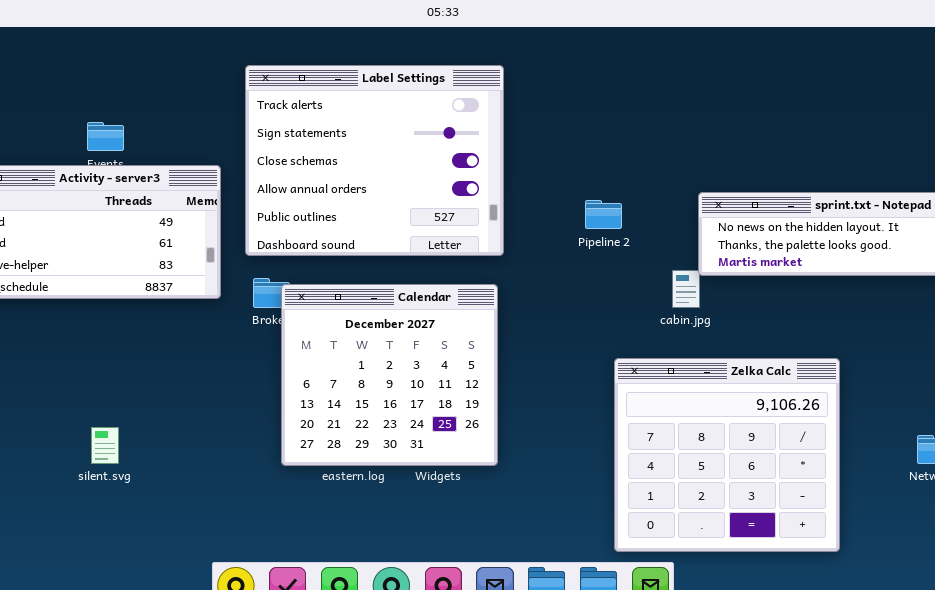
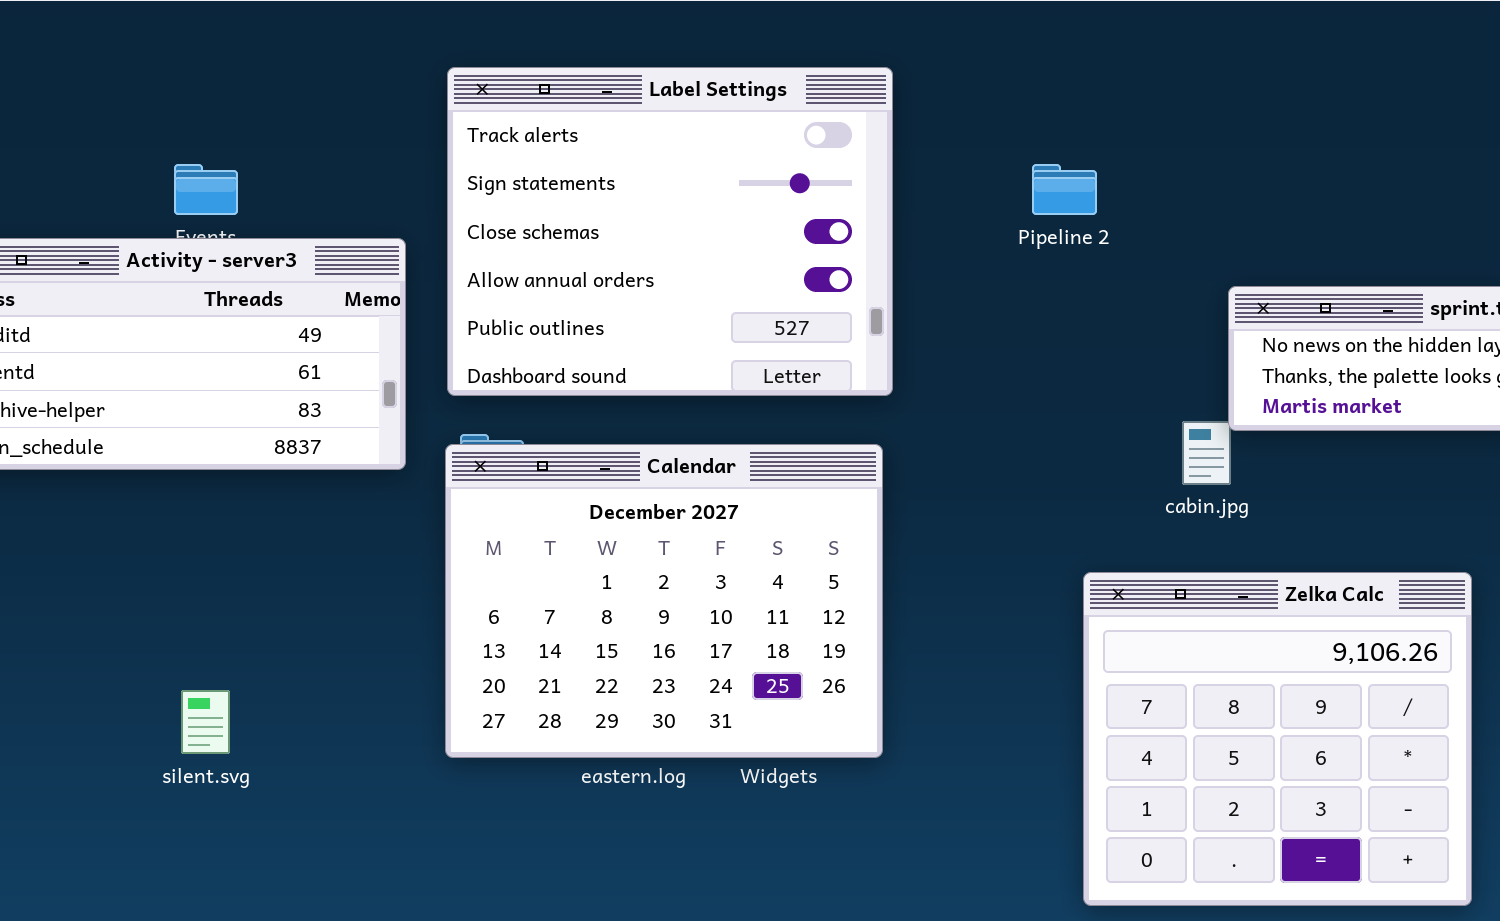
Pipeline 2: [585,200,622,229] -> [1032,164,1097,215], moved
Calendar: [281,284,498,466] -> [445,444,883,758], resized

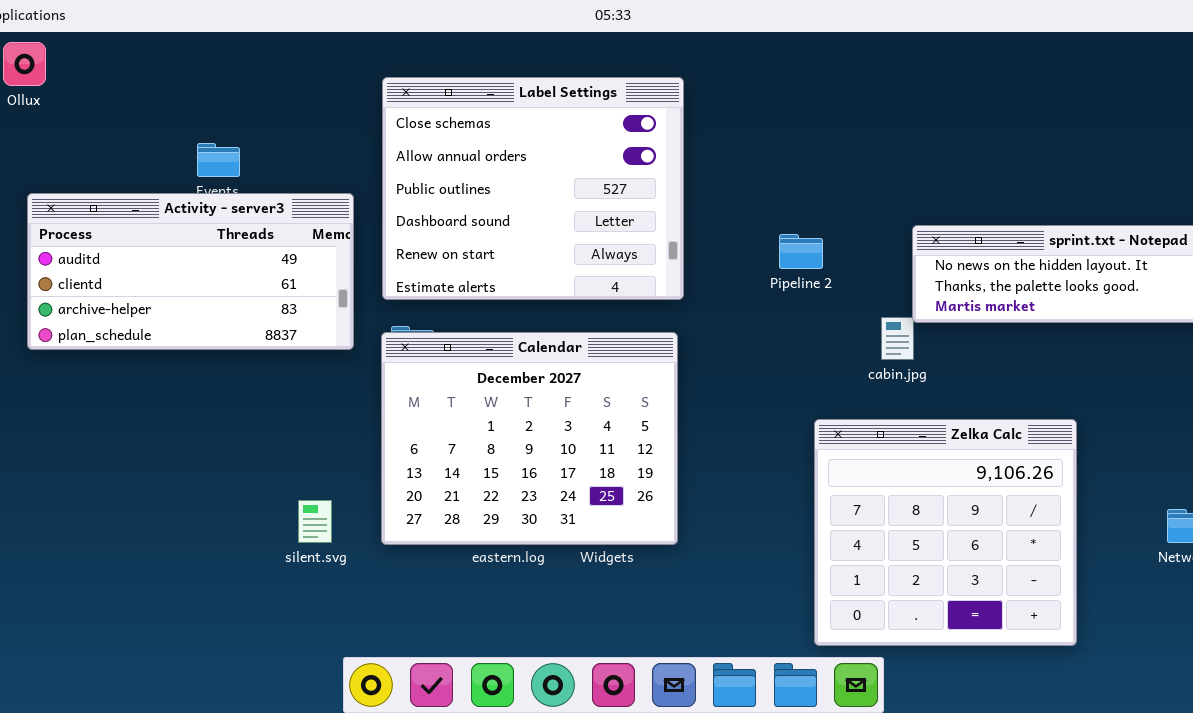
Label Settings: [447,67,893,396] -> [382,77,684,300], scrolled down 2 rows
Pipeline 2: [1032,164,1097,215] -> [779,234,823,269], moved
silent.svg: [181,690,230,754] -> [298,500,332,543], moved

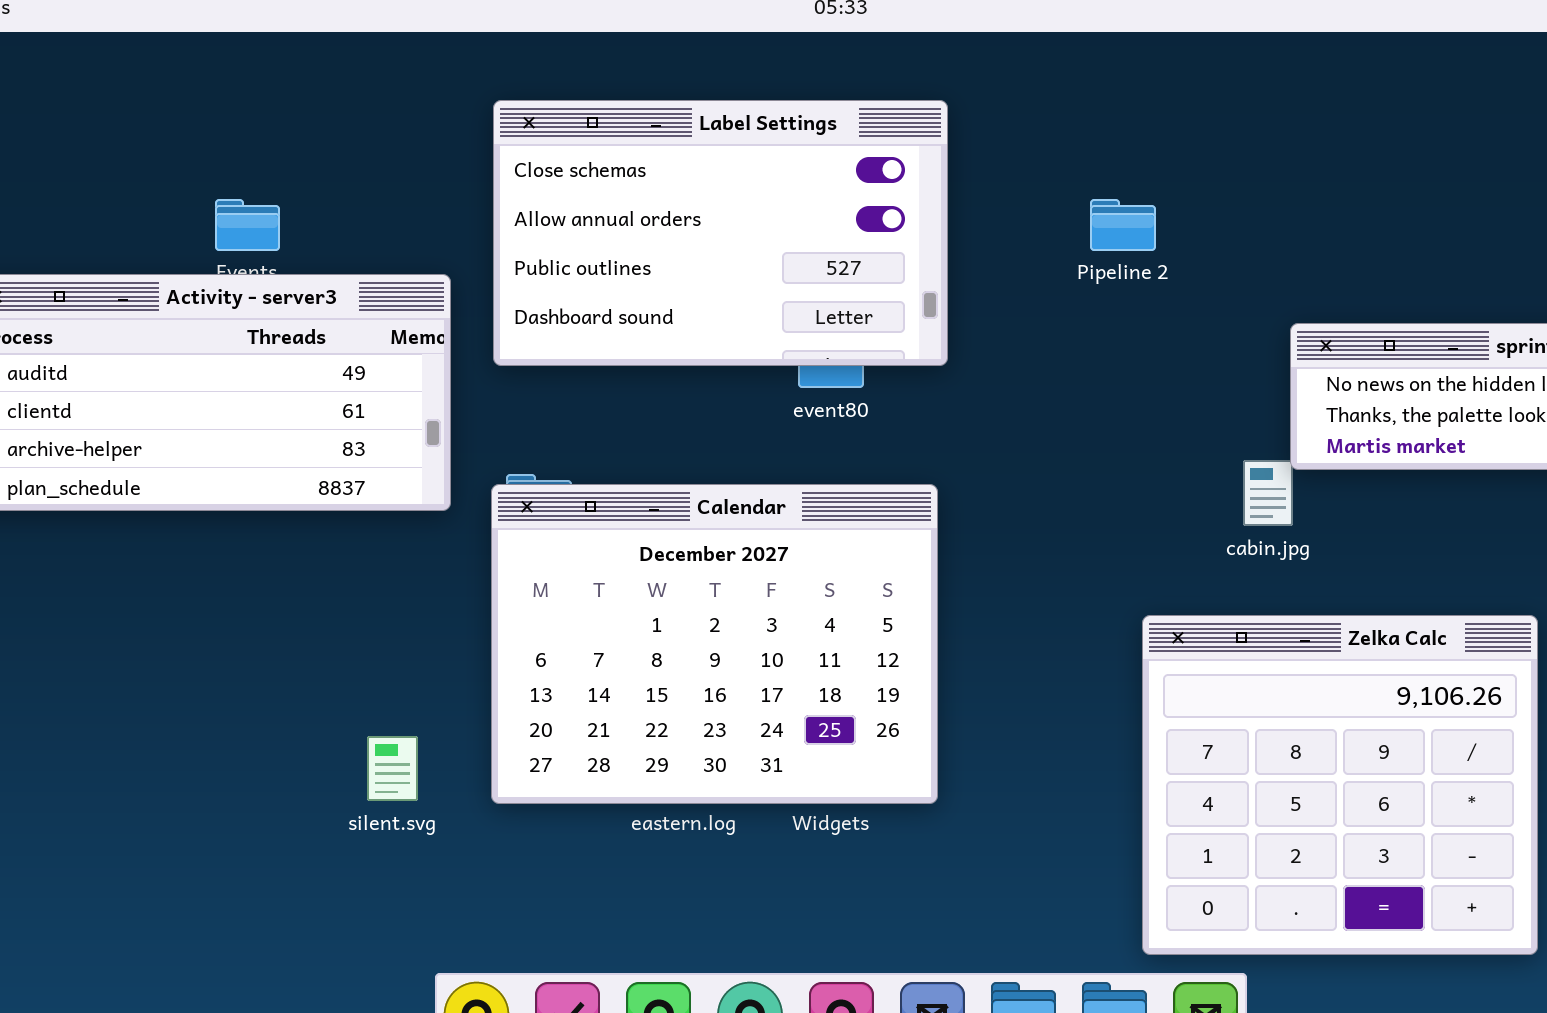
Label Settings: [382,77,684,300] -> [493,100,948,366], resized
Pipeline 2: [779,234,823,269] -> [1090,199,1156,251], moved

